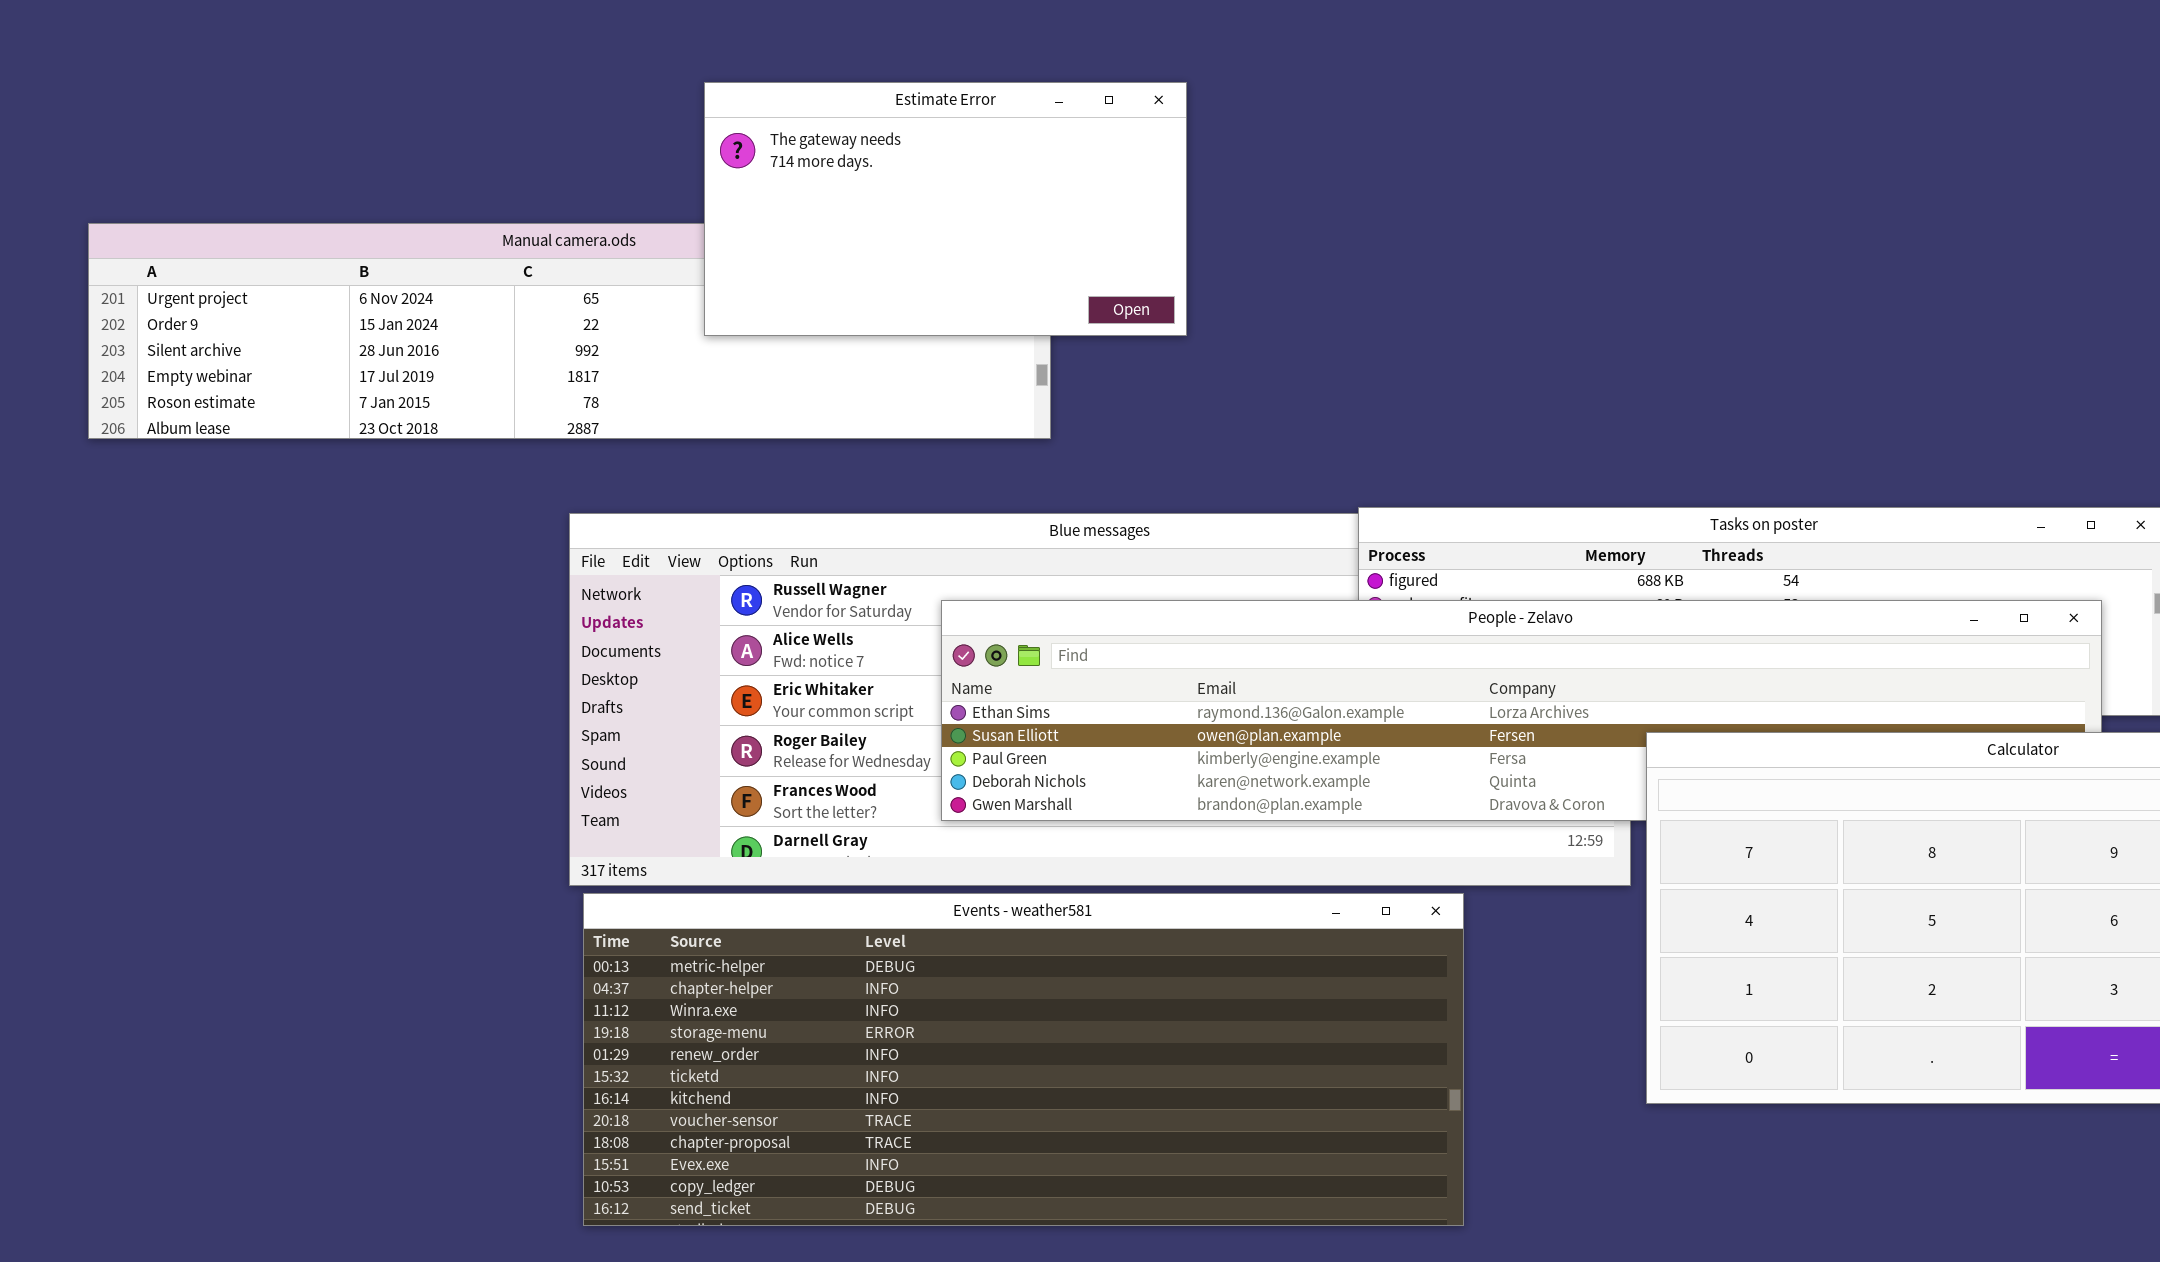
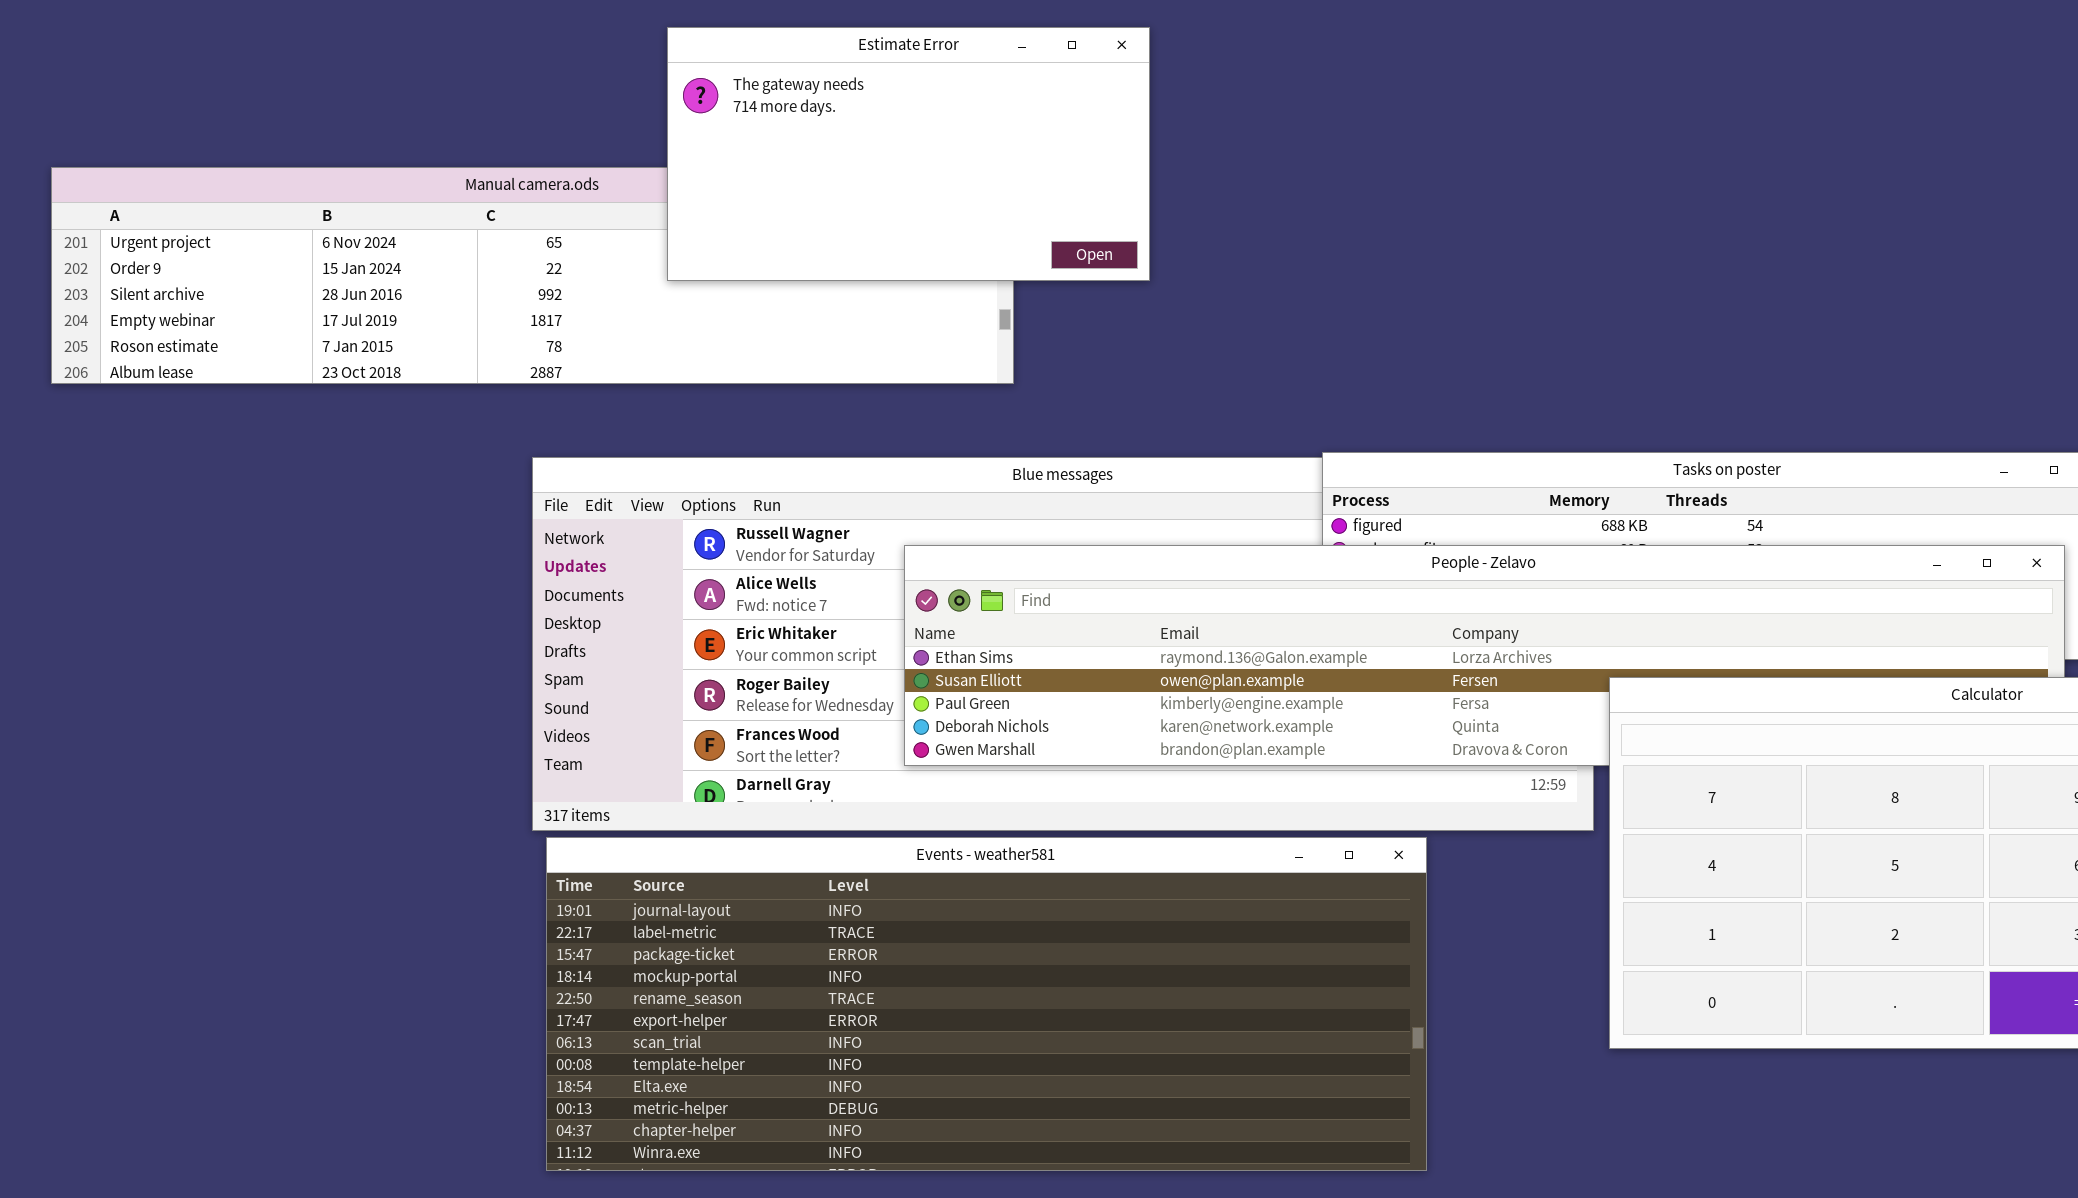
Events - weather581: [583,893,1464,1226] -> [546,837,1427,1171], scrolled up 9 rows

